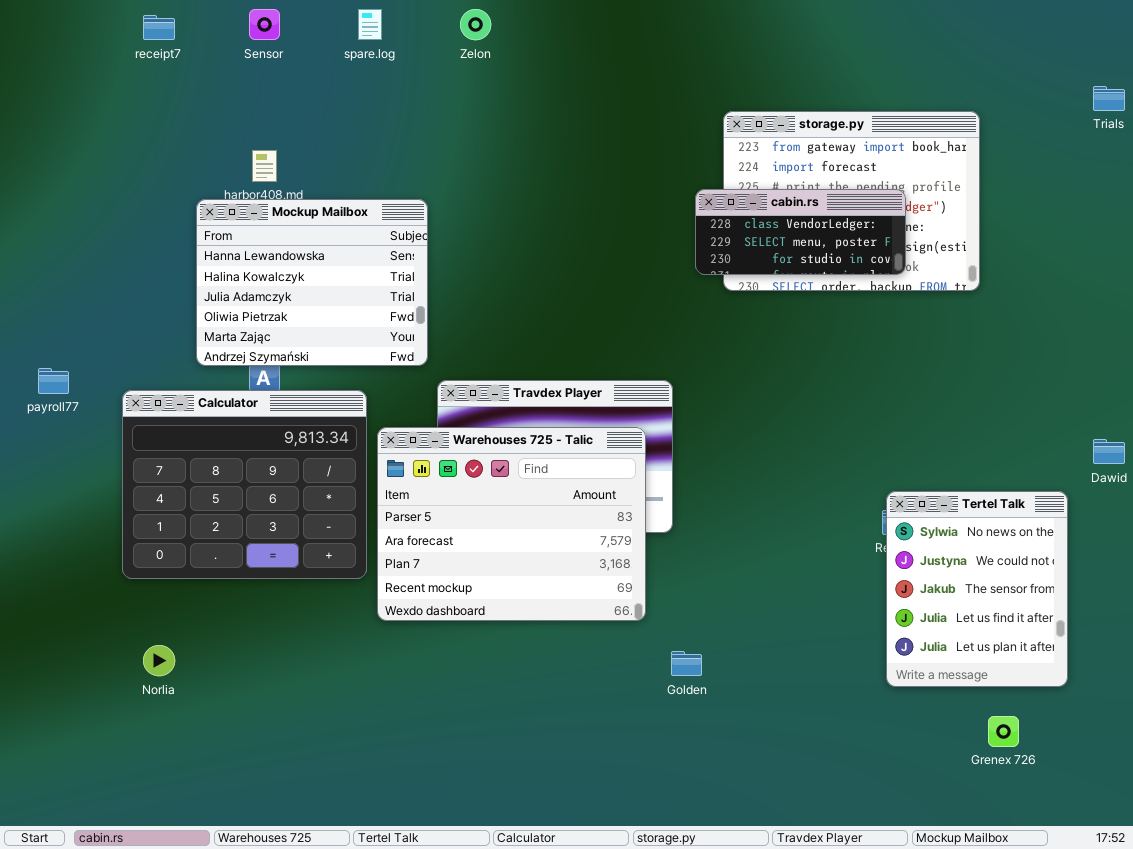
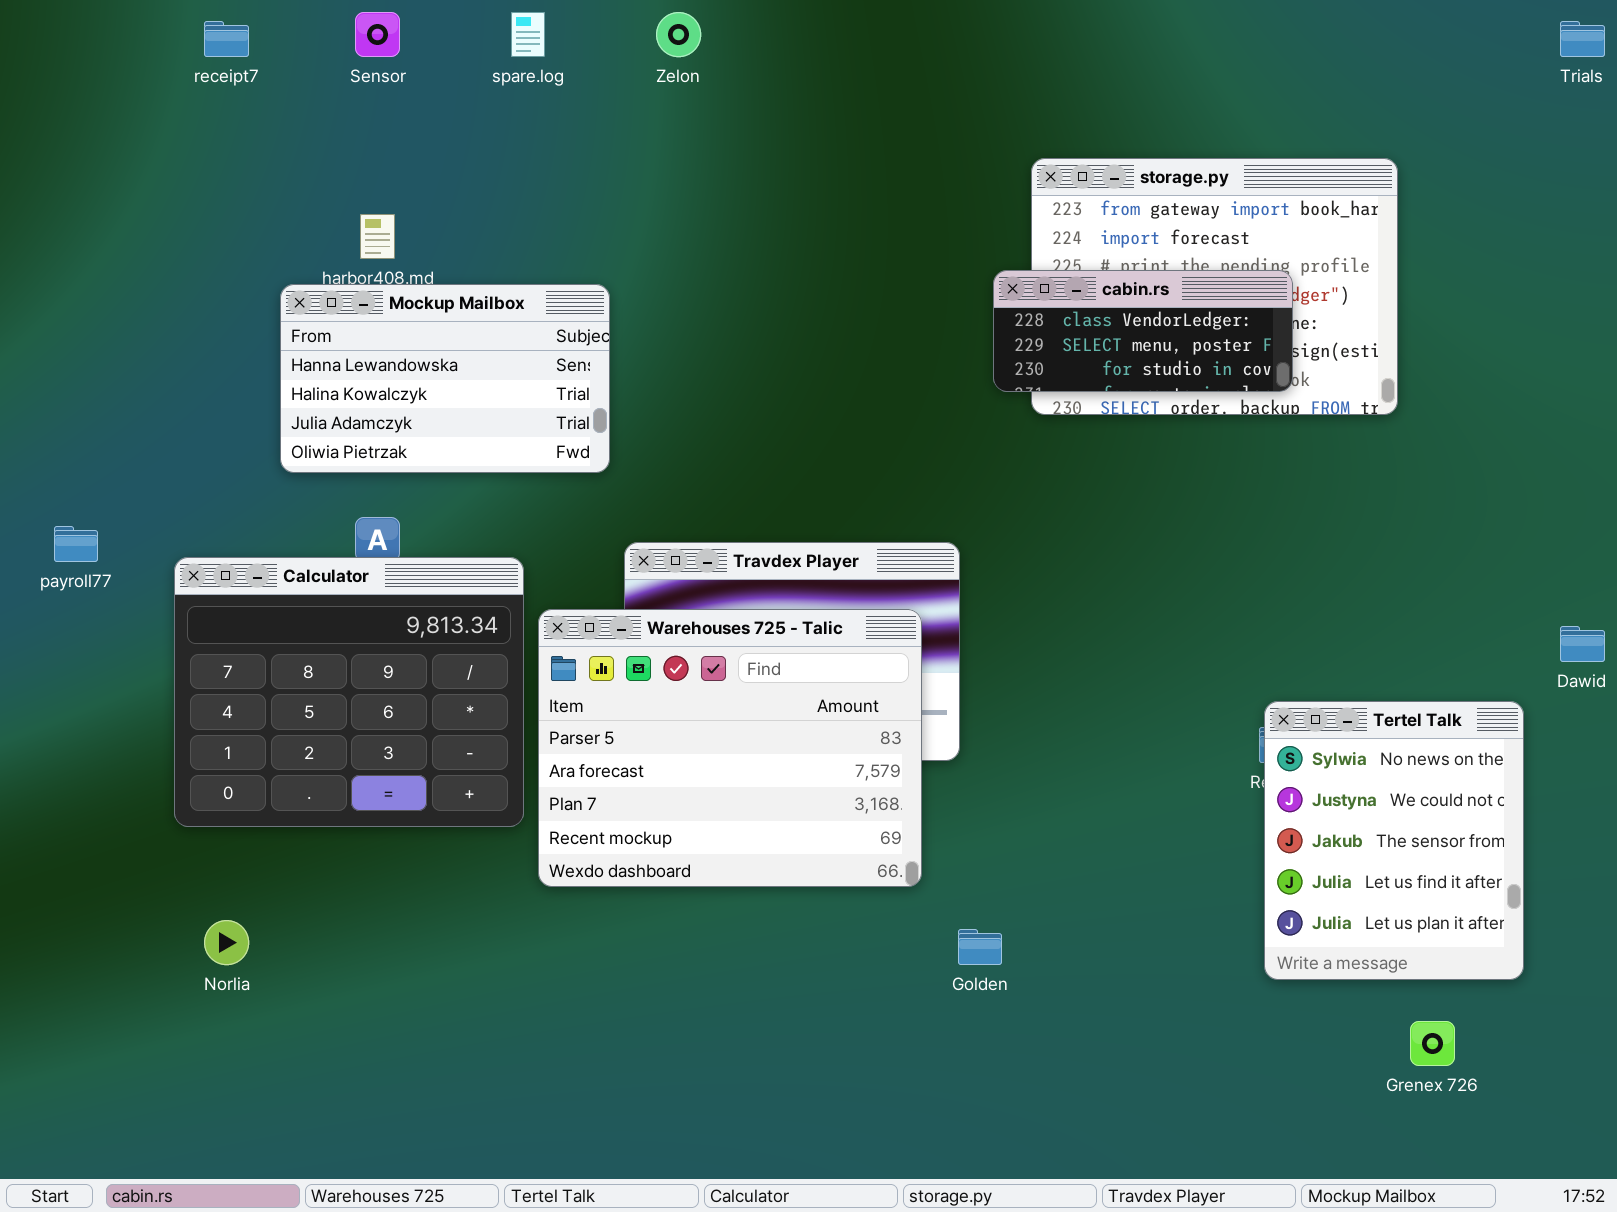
Trials: [1093,86,1125,111] -> [1560,21,1605,57], moved
Mockup Mailbox: [196,199,428,366] -> [280,284,610,473], resized

